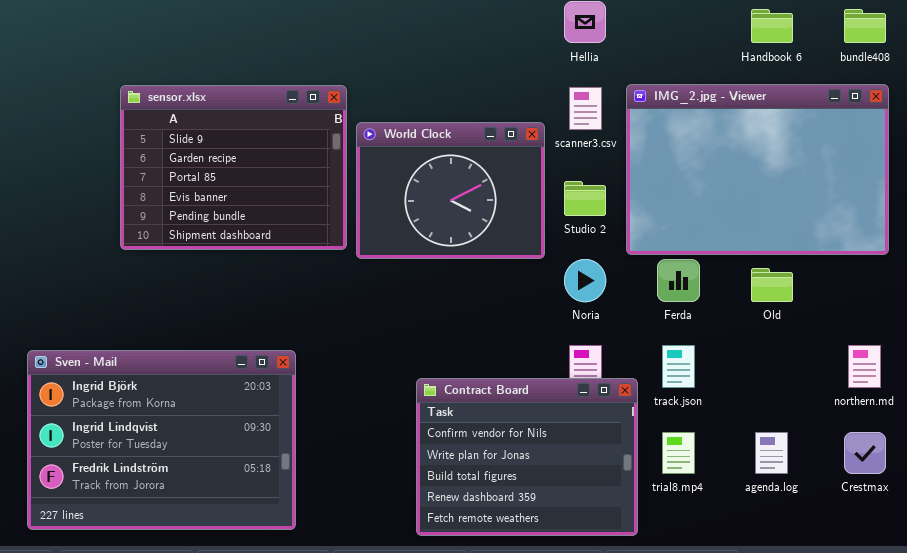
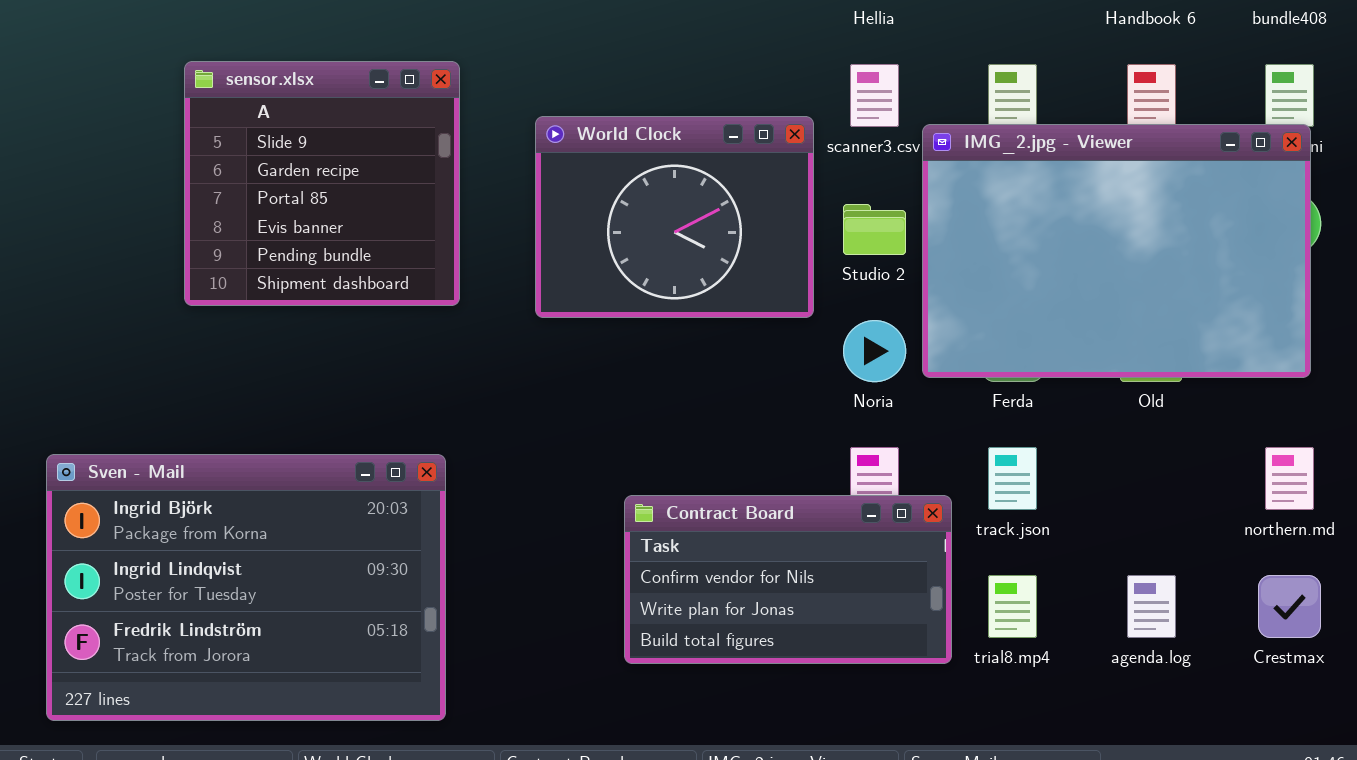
IMG_2.jpg - Viewer: [626,84,889,255] -> [922,124,1311,378], moved
sensor.xlsx: [120,85,347,250] -> [184,61,460,306], resized
Contract Board: [416,378,638,536] -> [624,495,952,664], resized

